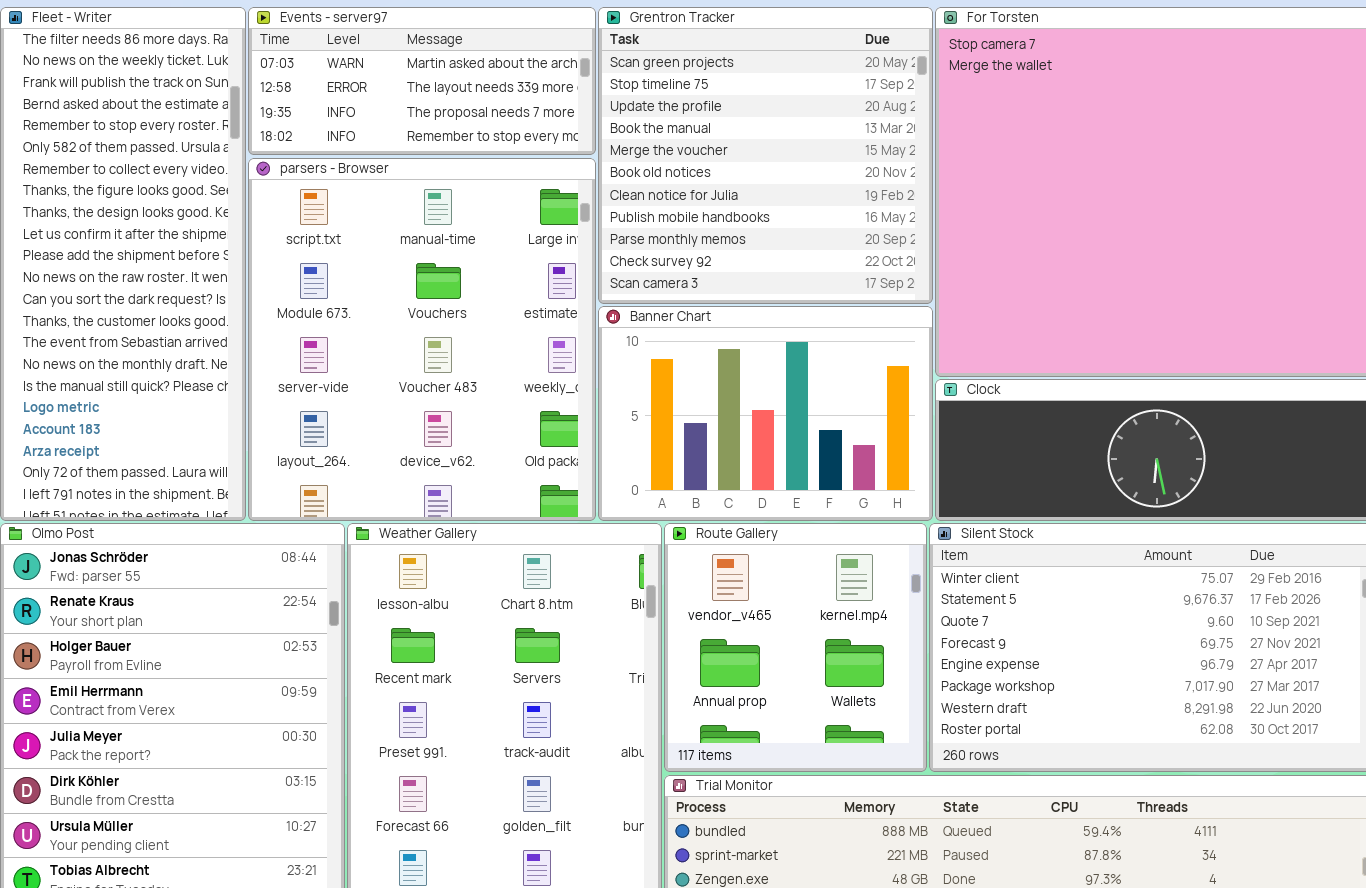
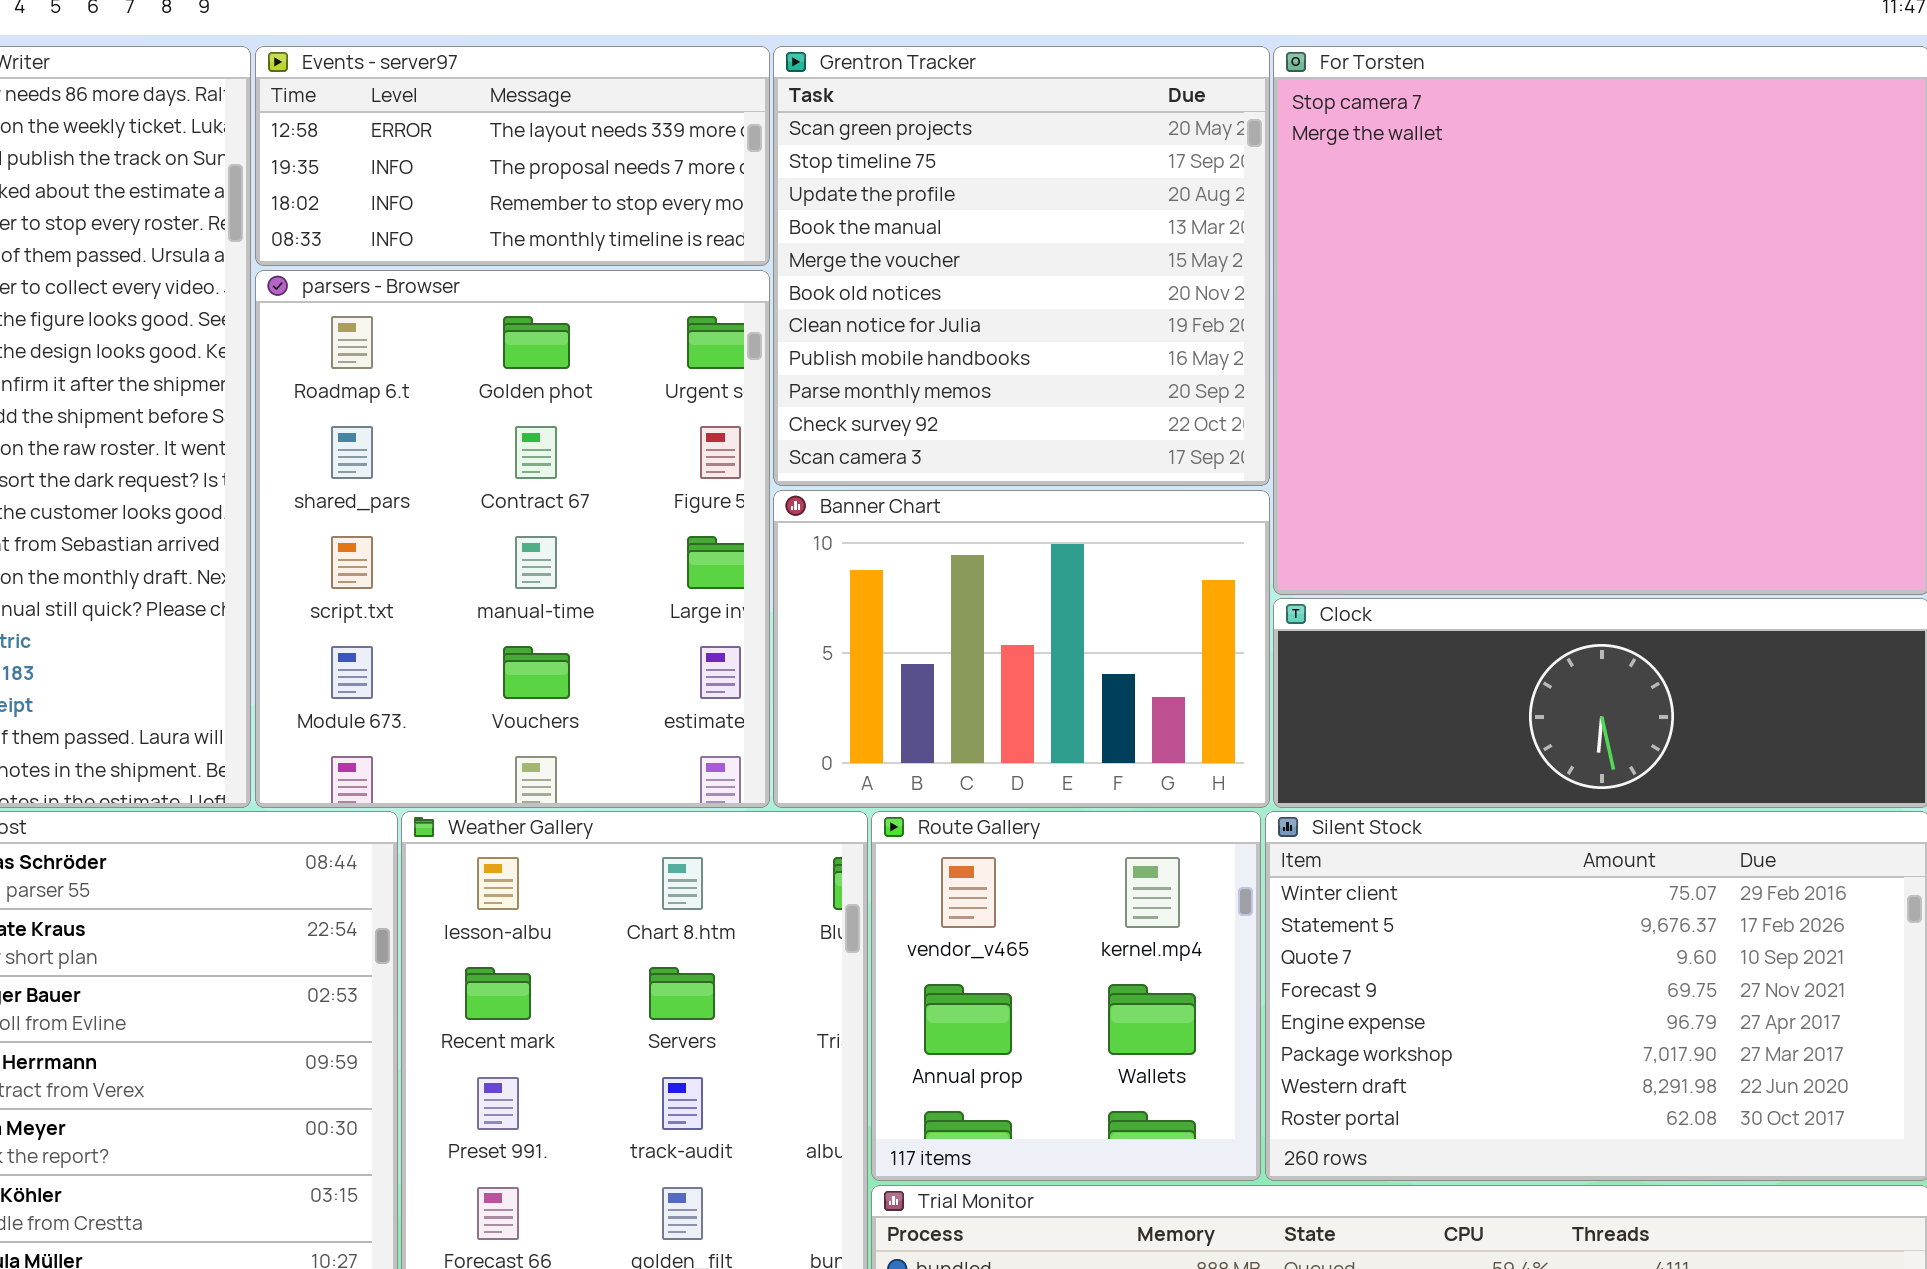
Events - server97: [248,7,596,155] -> [255,46,770,266], scrolled down 1 row
parsers - Browser: [248,158,596,521] -> [255,270,770,808], scrolled up 2 rows

